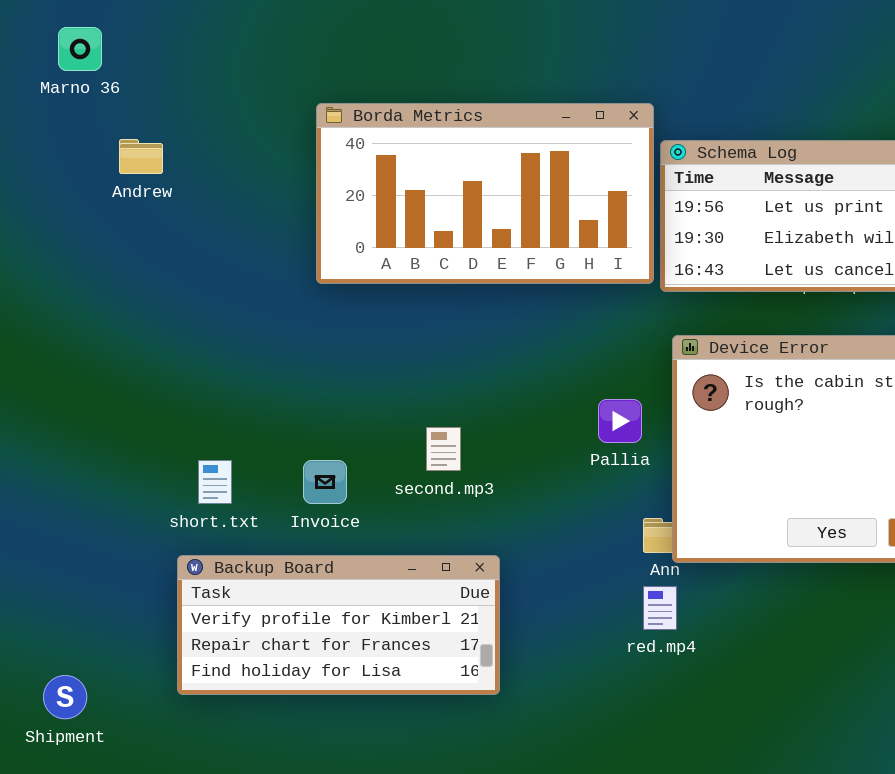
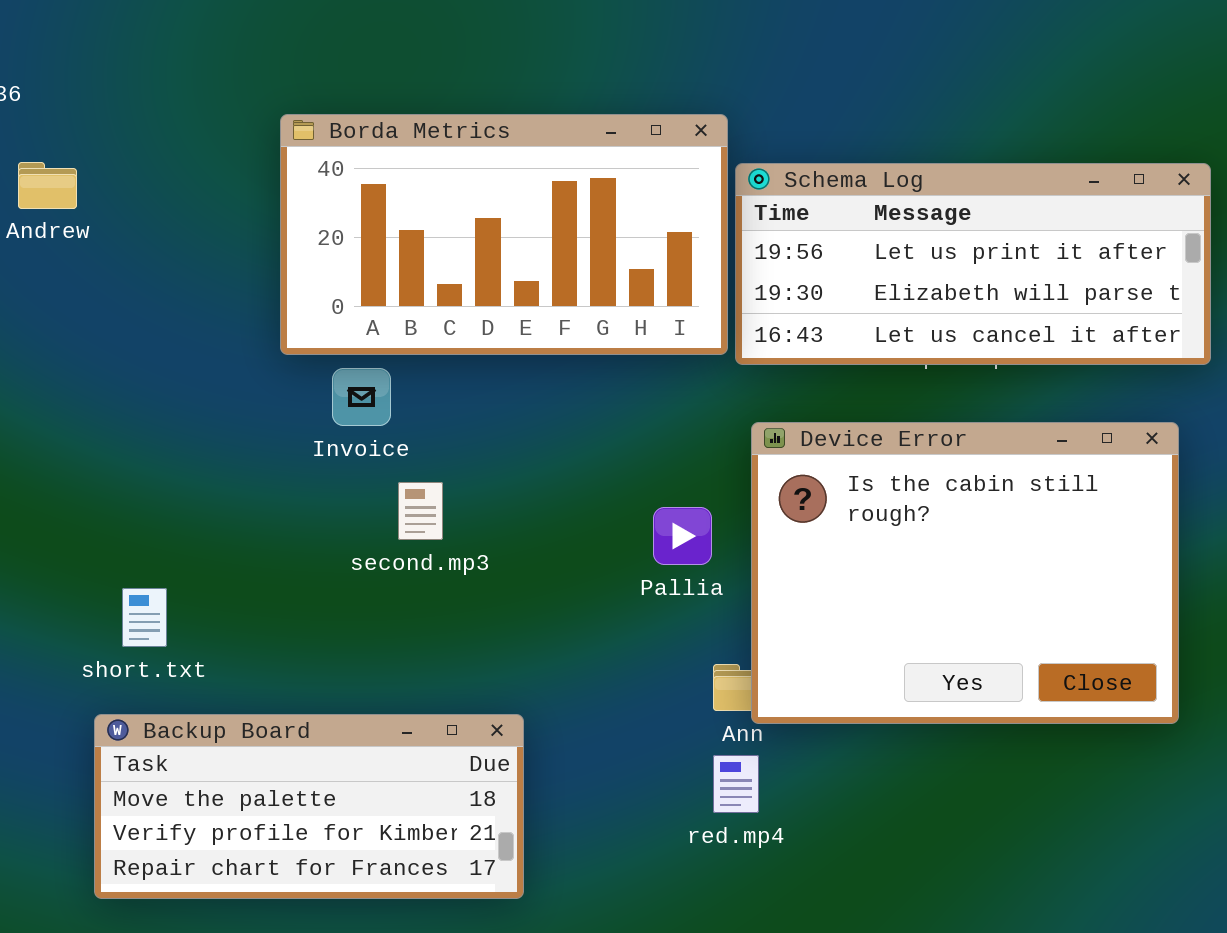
second.mp3: [426,427,461,471] -> [398,482,443,540], moved
Invoice: [303,460,347,504] -> [332,368,391,426], moved
Backup Board: [177,555,500,695] -> [94,714,524,899], scrolled up 1 row

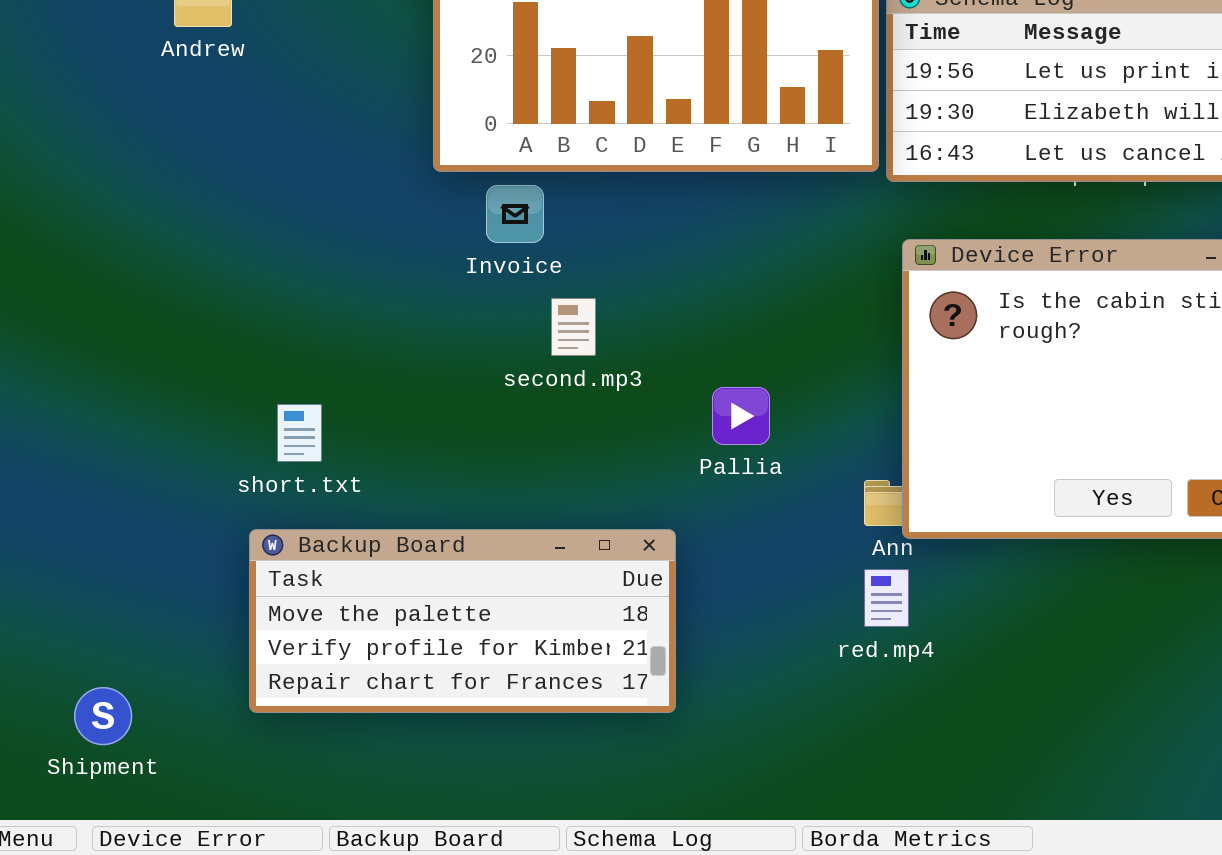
Pallia: [653,507,712,565] -> [712,387,770,445], moved

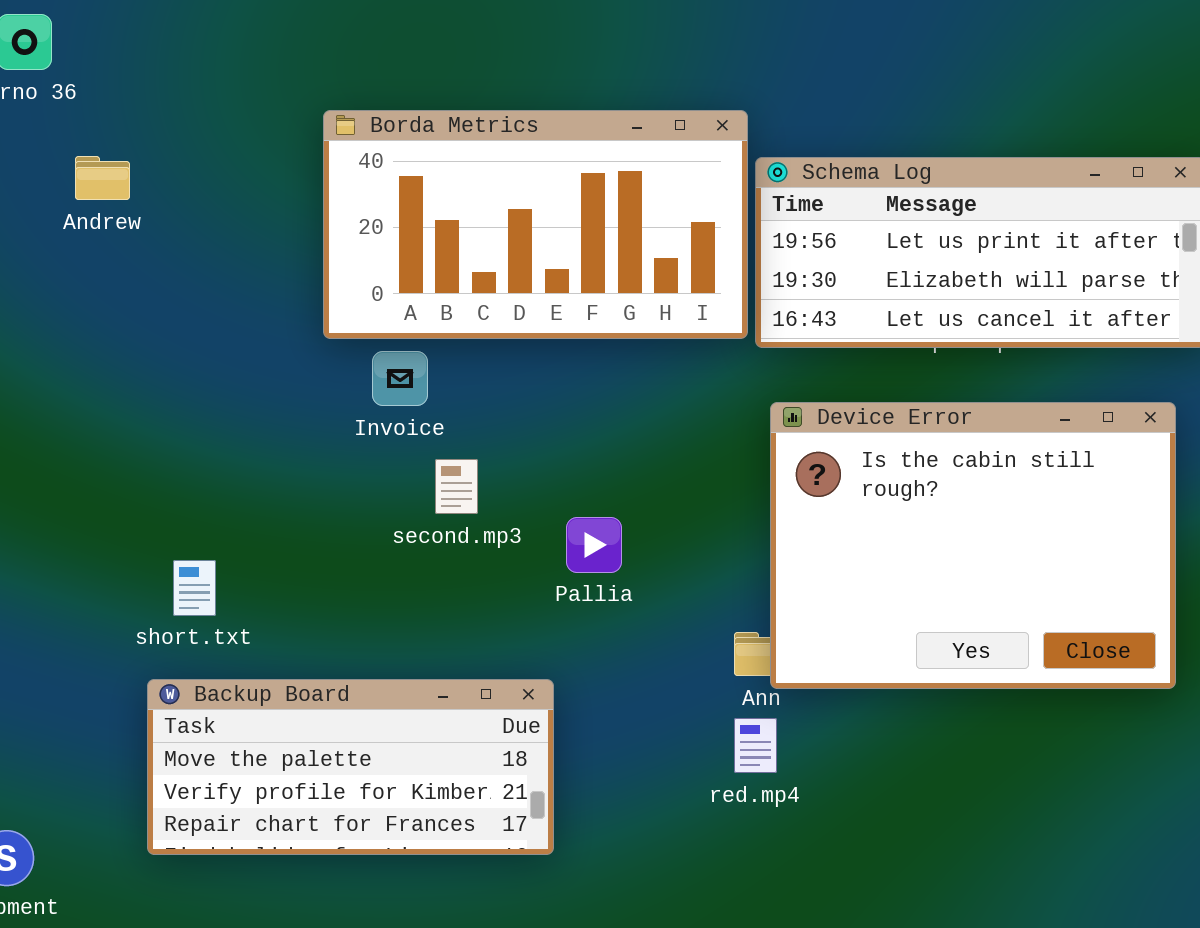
Pallia: [712,387,770,445] -> [566,517,622,573], moved

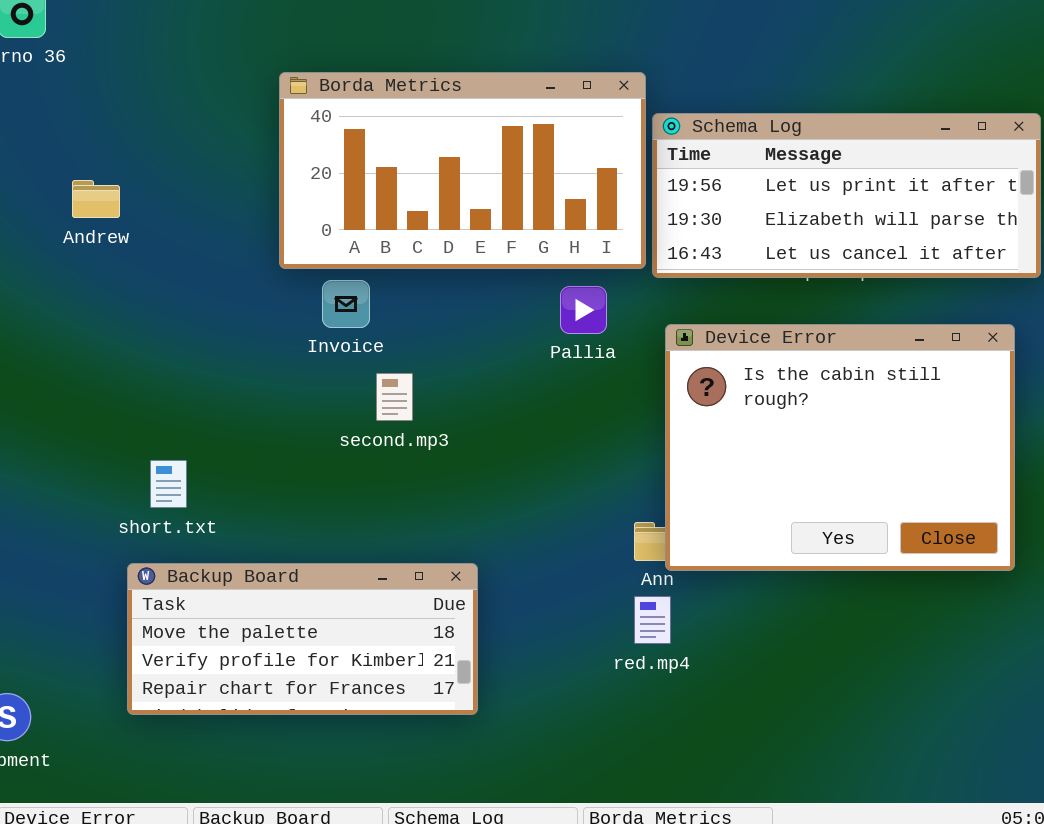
Andrew: [75,156,130,200] -> [72,180,120,218], moved
Pallia: [566,517,622,573] -> [560,286,607,334], moved

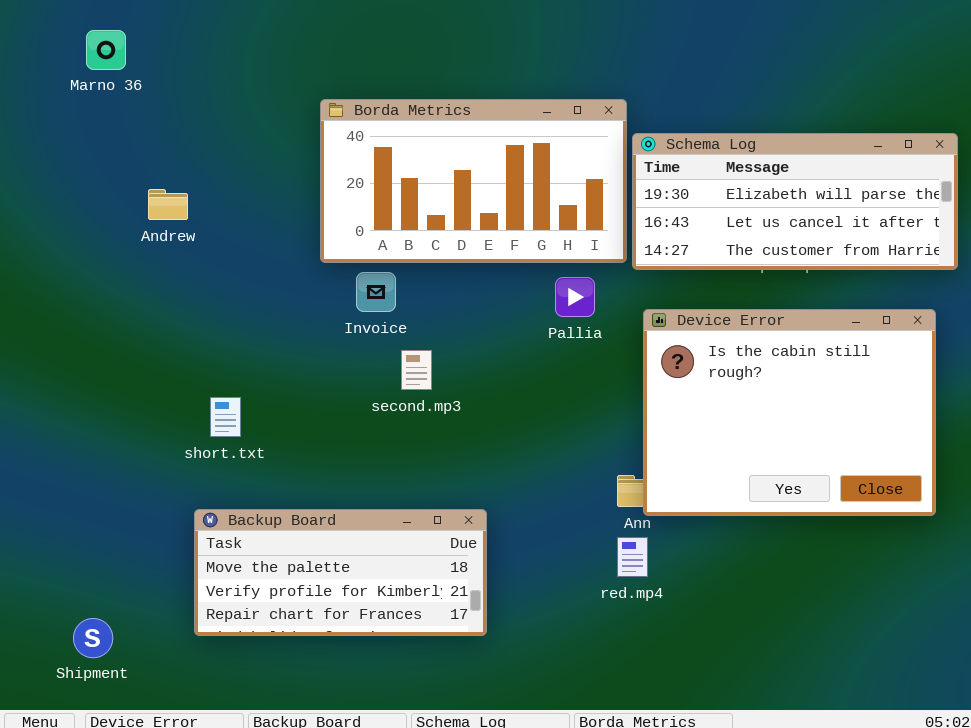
Schema Log: [652,113,1041,278] -> [632,133,958,270], scrolled down 1 row
short.txt: [150,460,187,508] -> [210,397,241,437], moved

